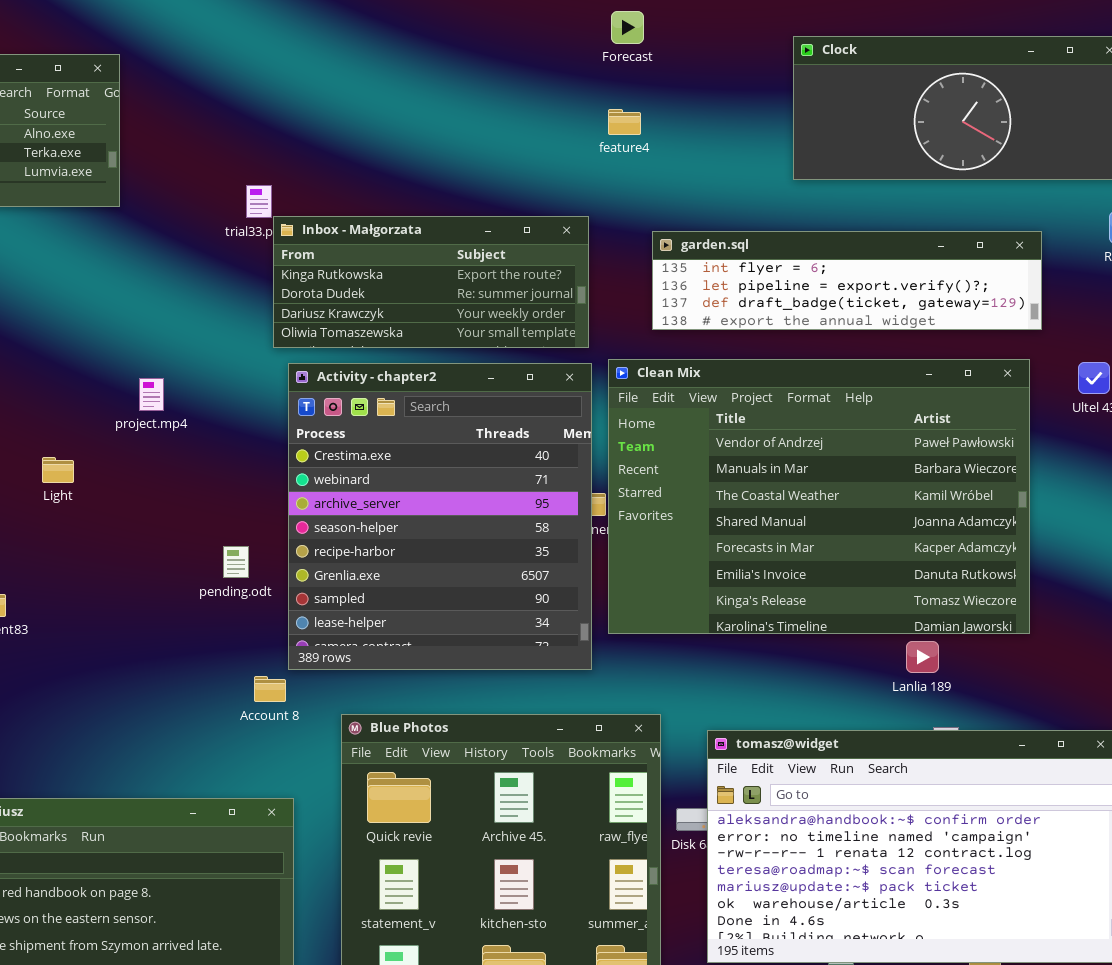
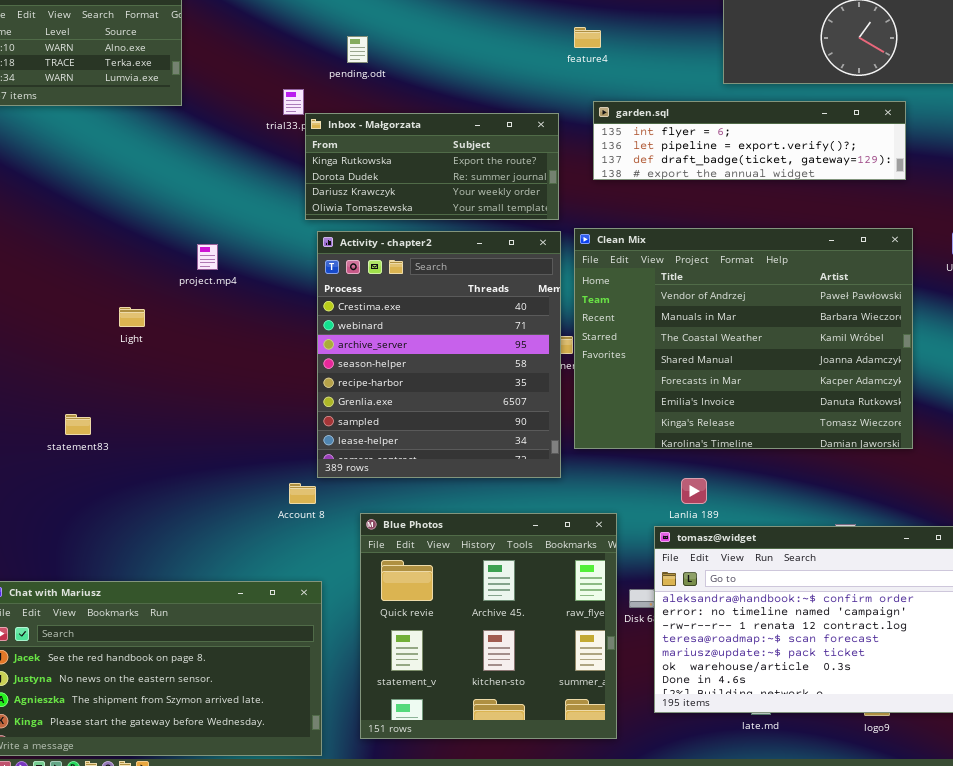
garden.sql: [652,231,1042,330] -> [593,101,906,180], moved
pending.odt: [223,546,249,578] -> [347,36,368,63], moved
Lanlia 189: [906,641,939,673] -> [681,478,707,504], moved

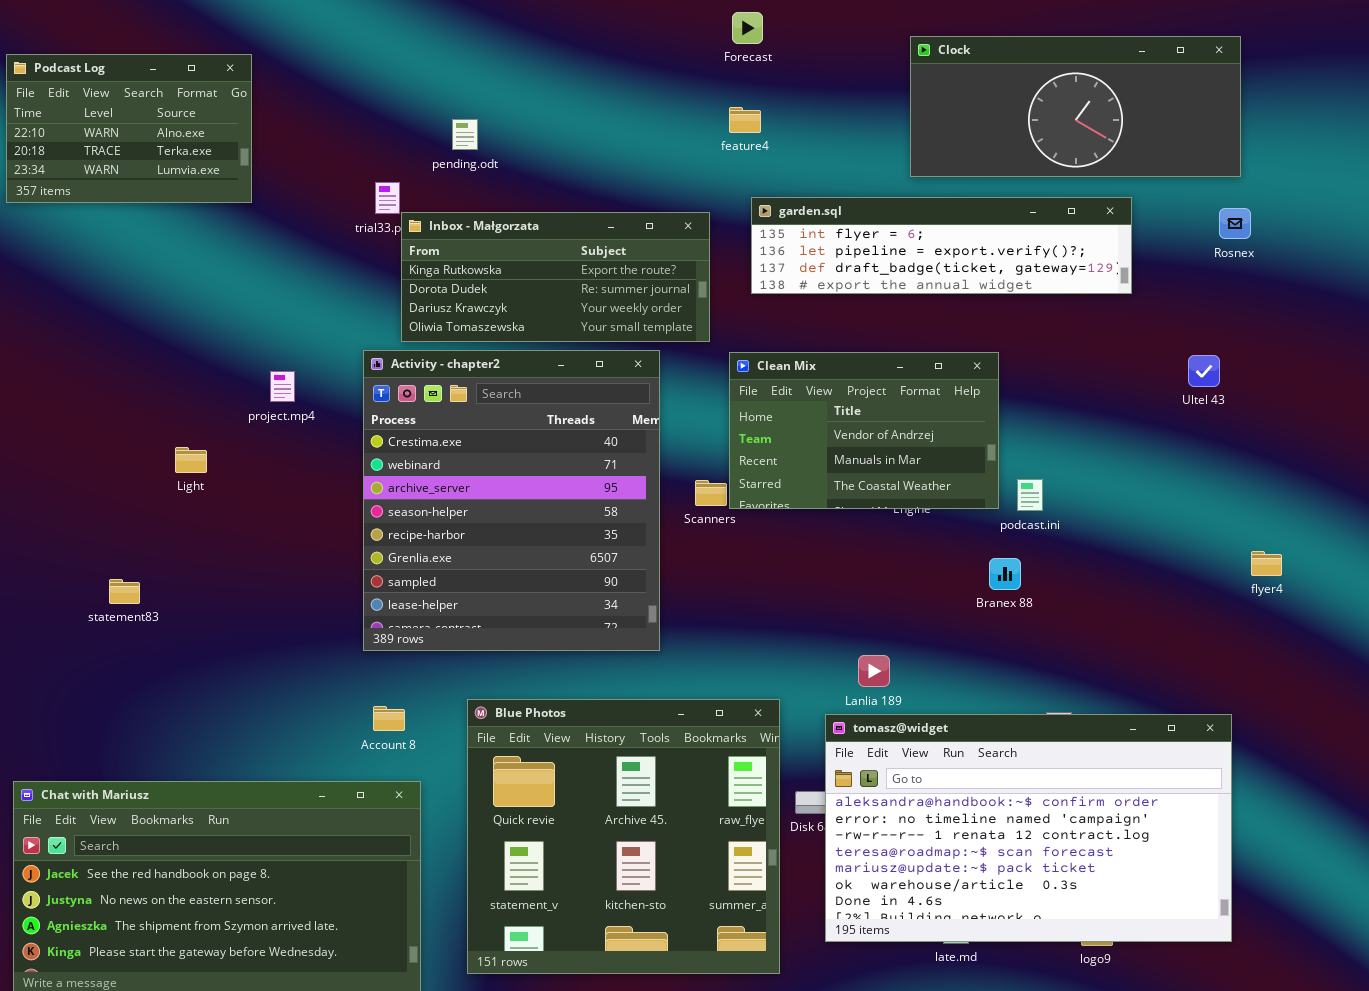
Clean Mix: [574,228,913,449] -> [729,352,999,509], resized
Activity - chapter2: [317,231,561,478] -> [363,350,660,651], moved
Account 8: [289,483,316,504] -> [373,706,405,731], moved

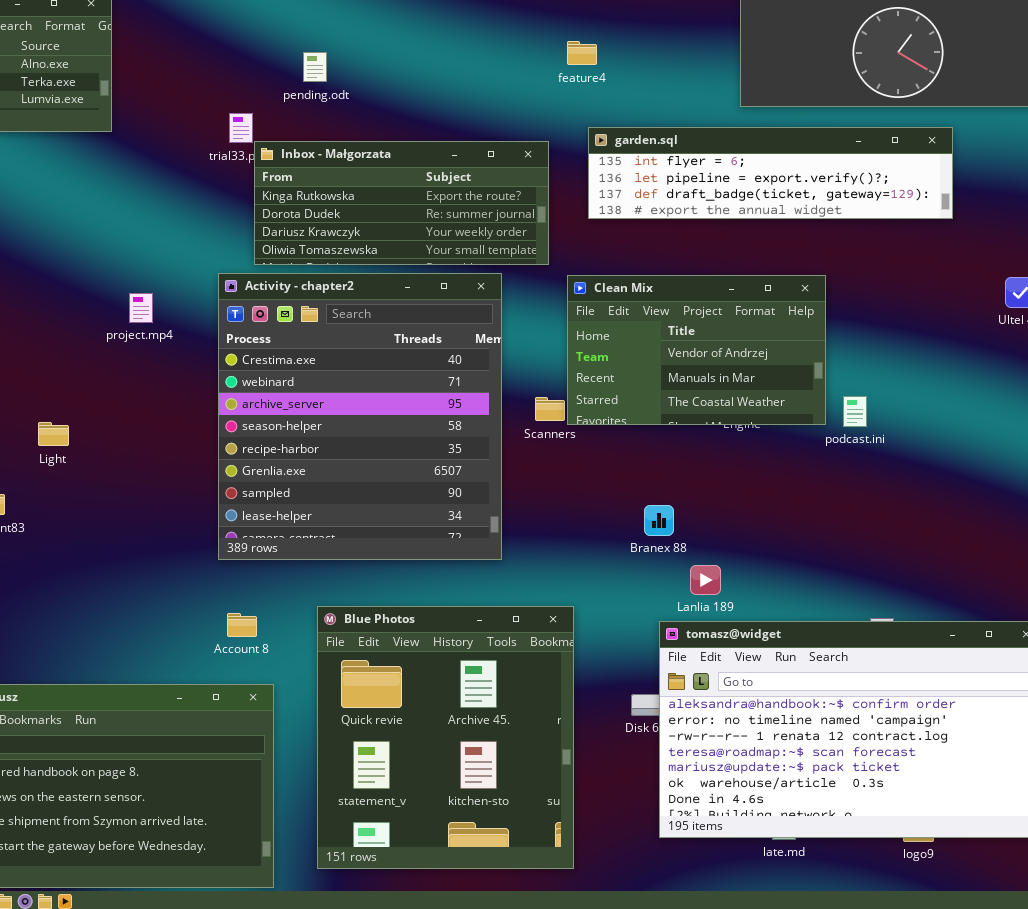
Light: [175,447,207,473] -> [38,422,69,446], moved
Branex 88: [989,558,1021,590] -> [644,505,674,536], moved
Blue Photos: [467,699,780,974] -> [317,606,574,869], resized

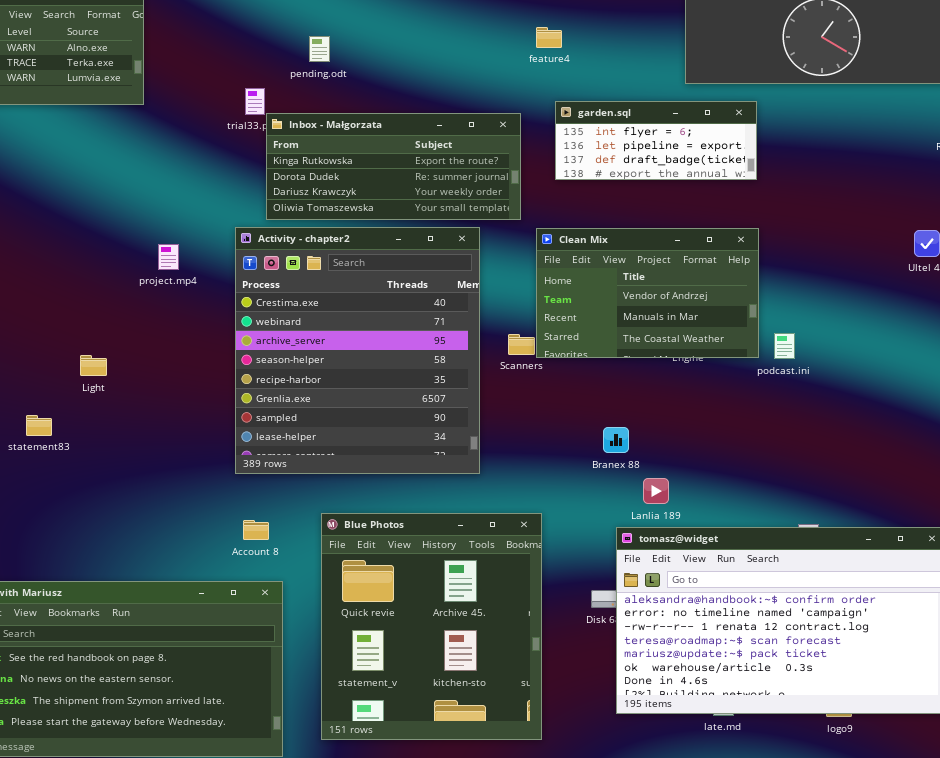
garden.sql: [588,127,953,219] -> [555,101,757,180], resized

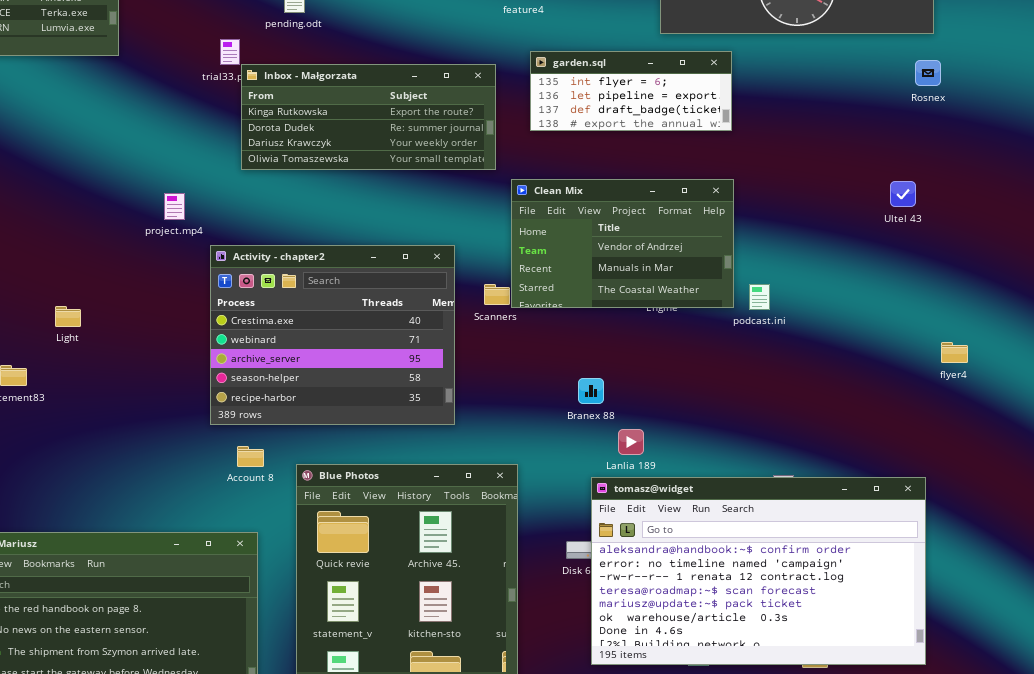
Activity - chapter2: [235,227,480,474] -> [210,245,455,425], resized
project.mp4: [158,244,179,270] -> [164,193,185,220], moved
Account 8: [243,520,269,540] -> [237,446,264,467], moved

